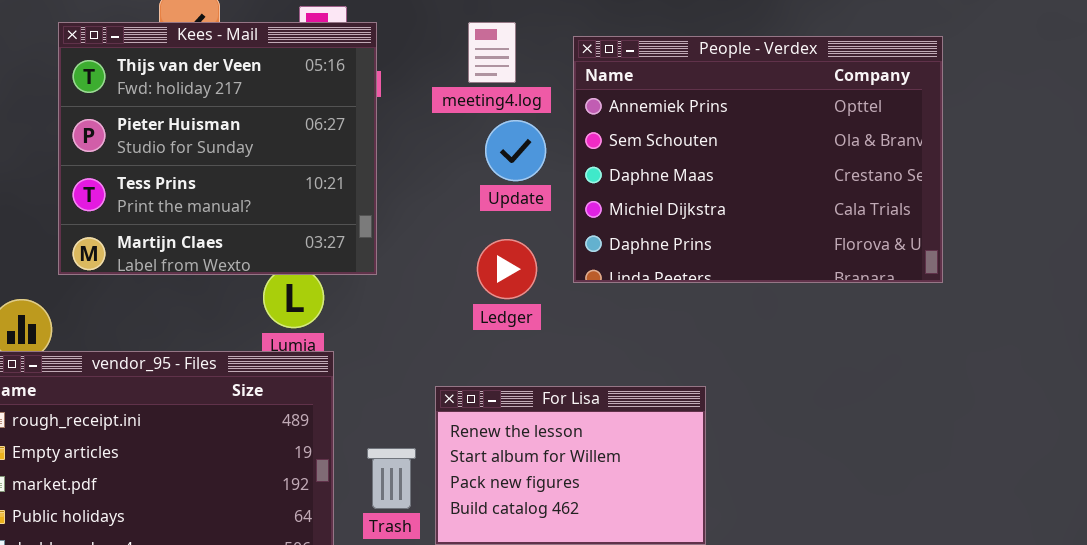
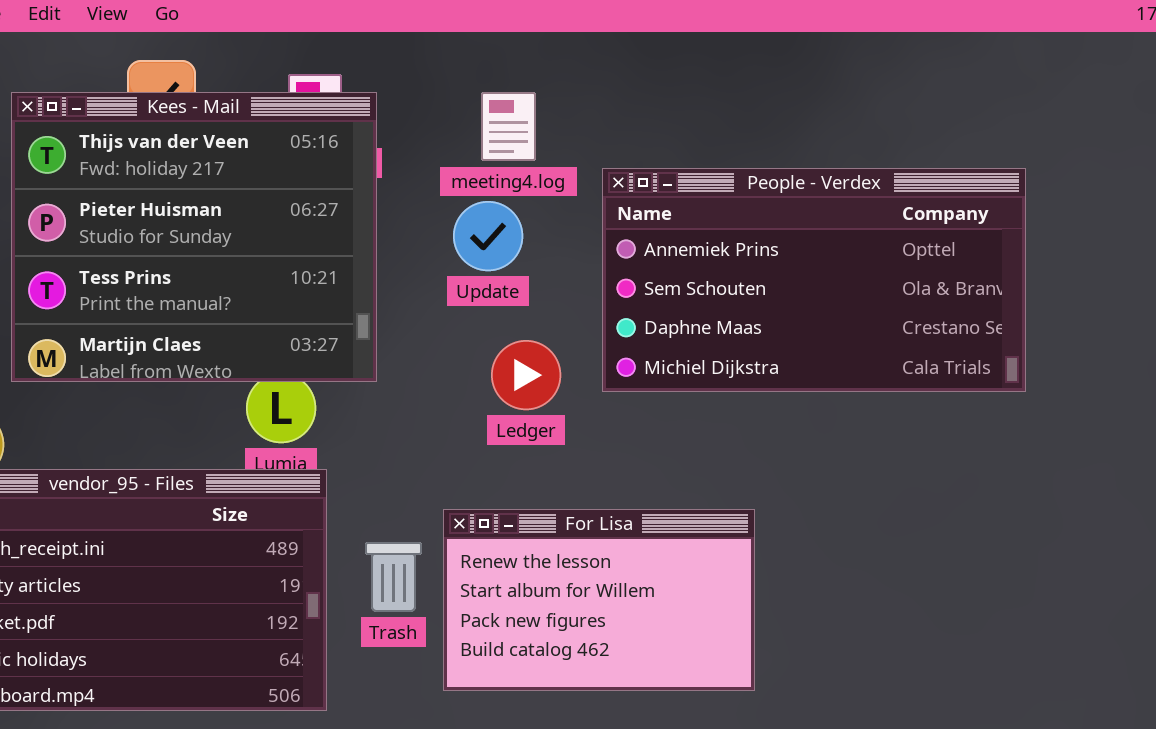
People - Verdex: [573,36,943,283] -> [602,168,1026,392], resized
Update: [485,120,546,181] -> [453,201,523,271], moved
Trash: [367,448,416,509] -> [365,542,422,612], moved

